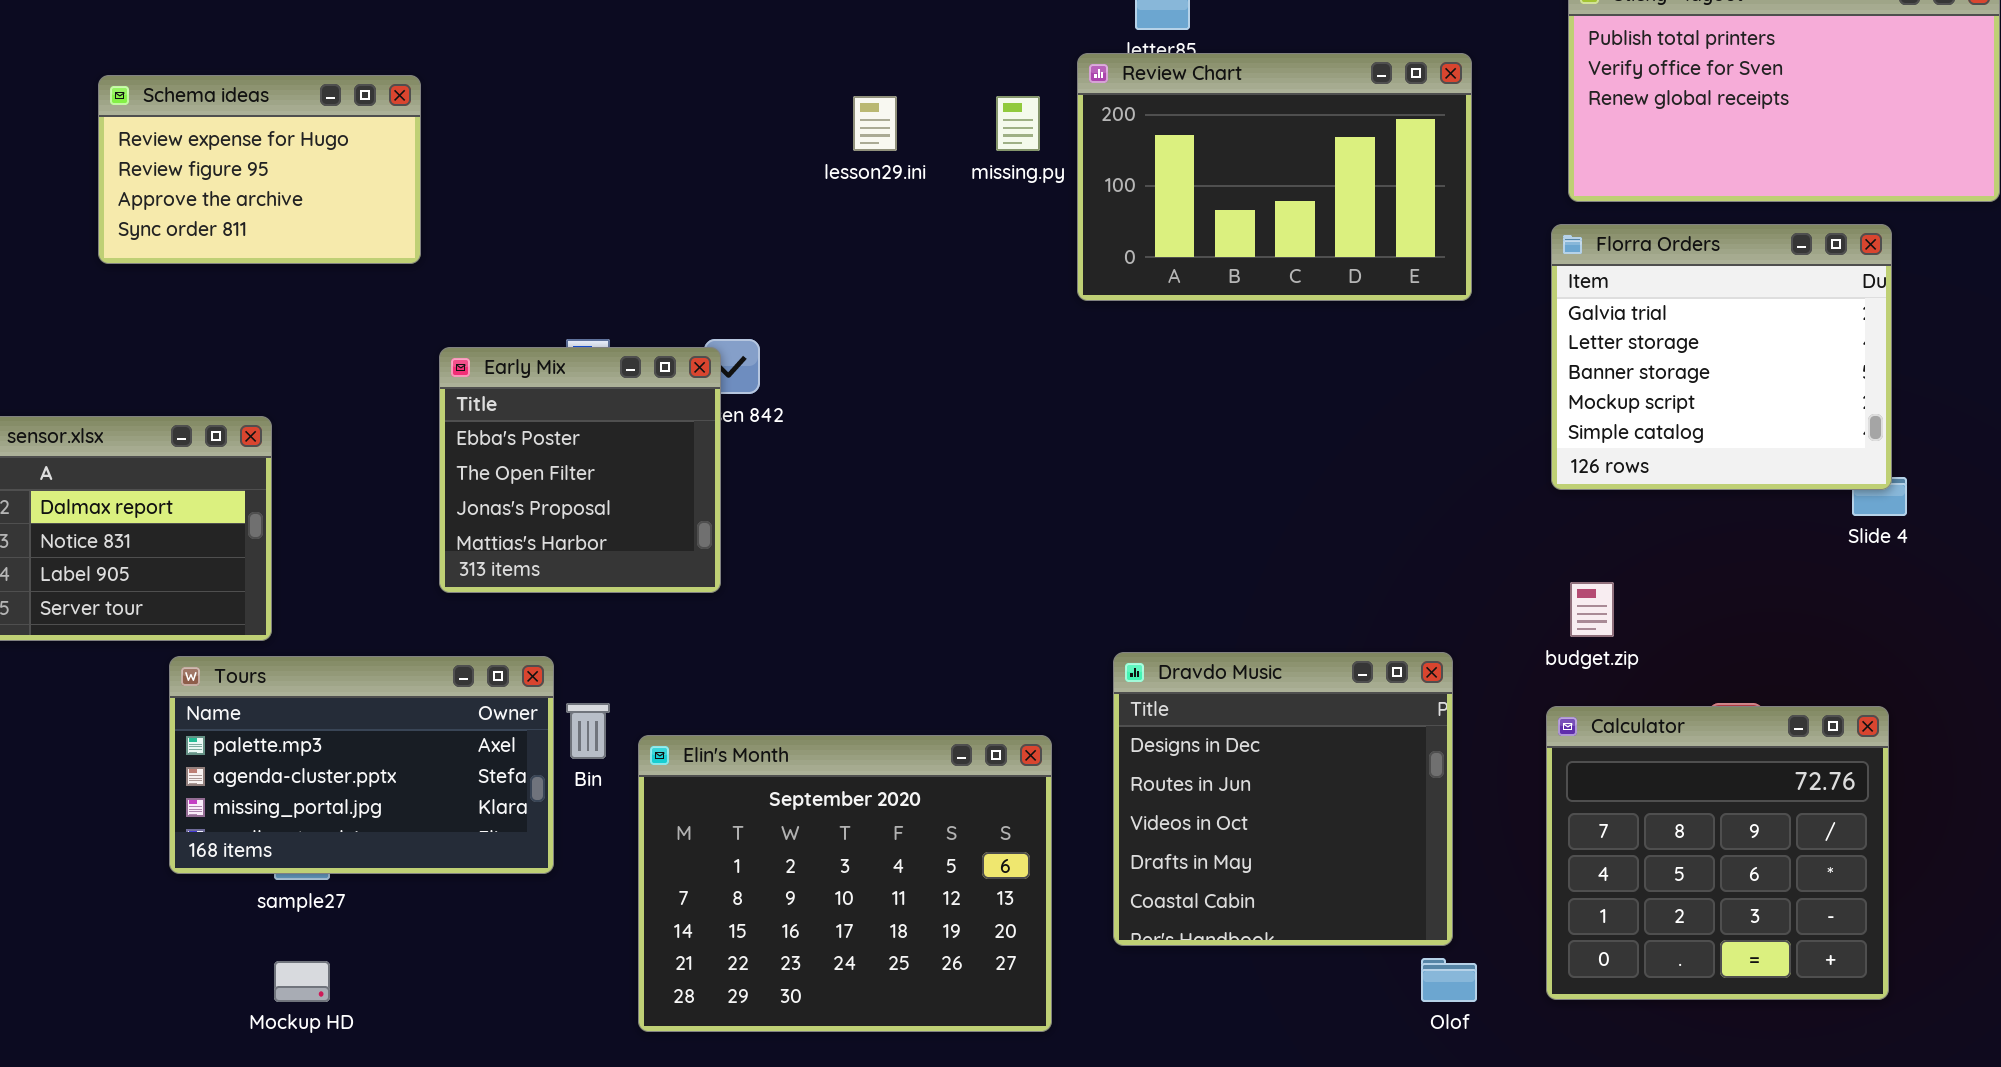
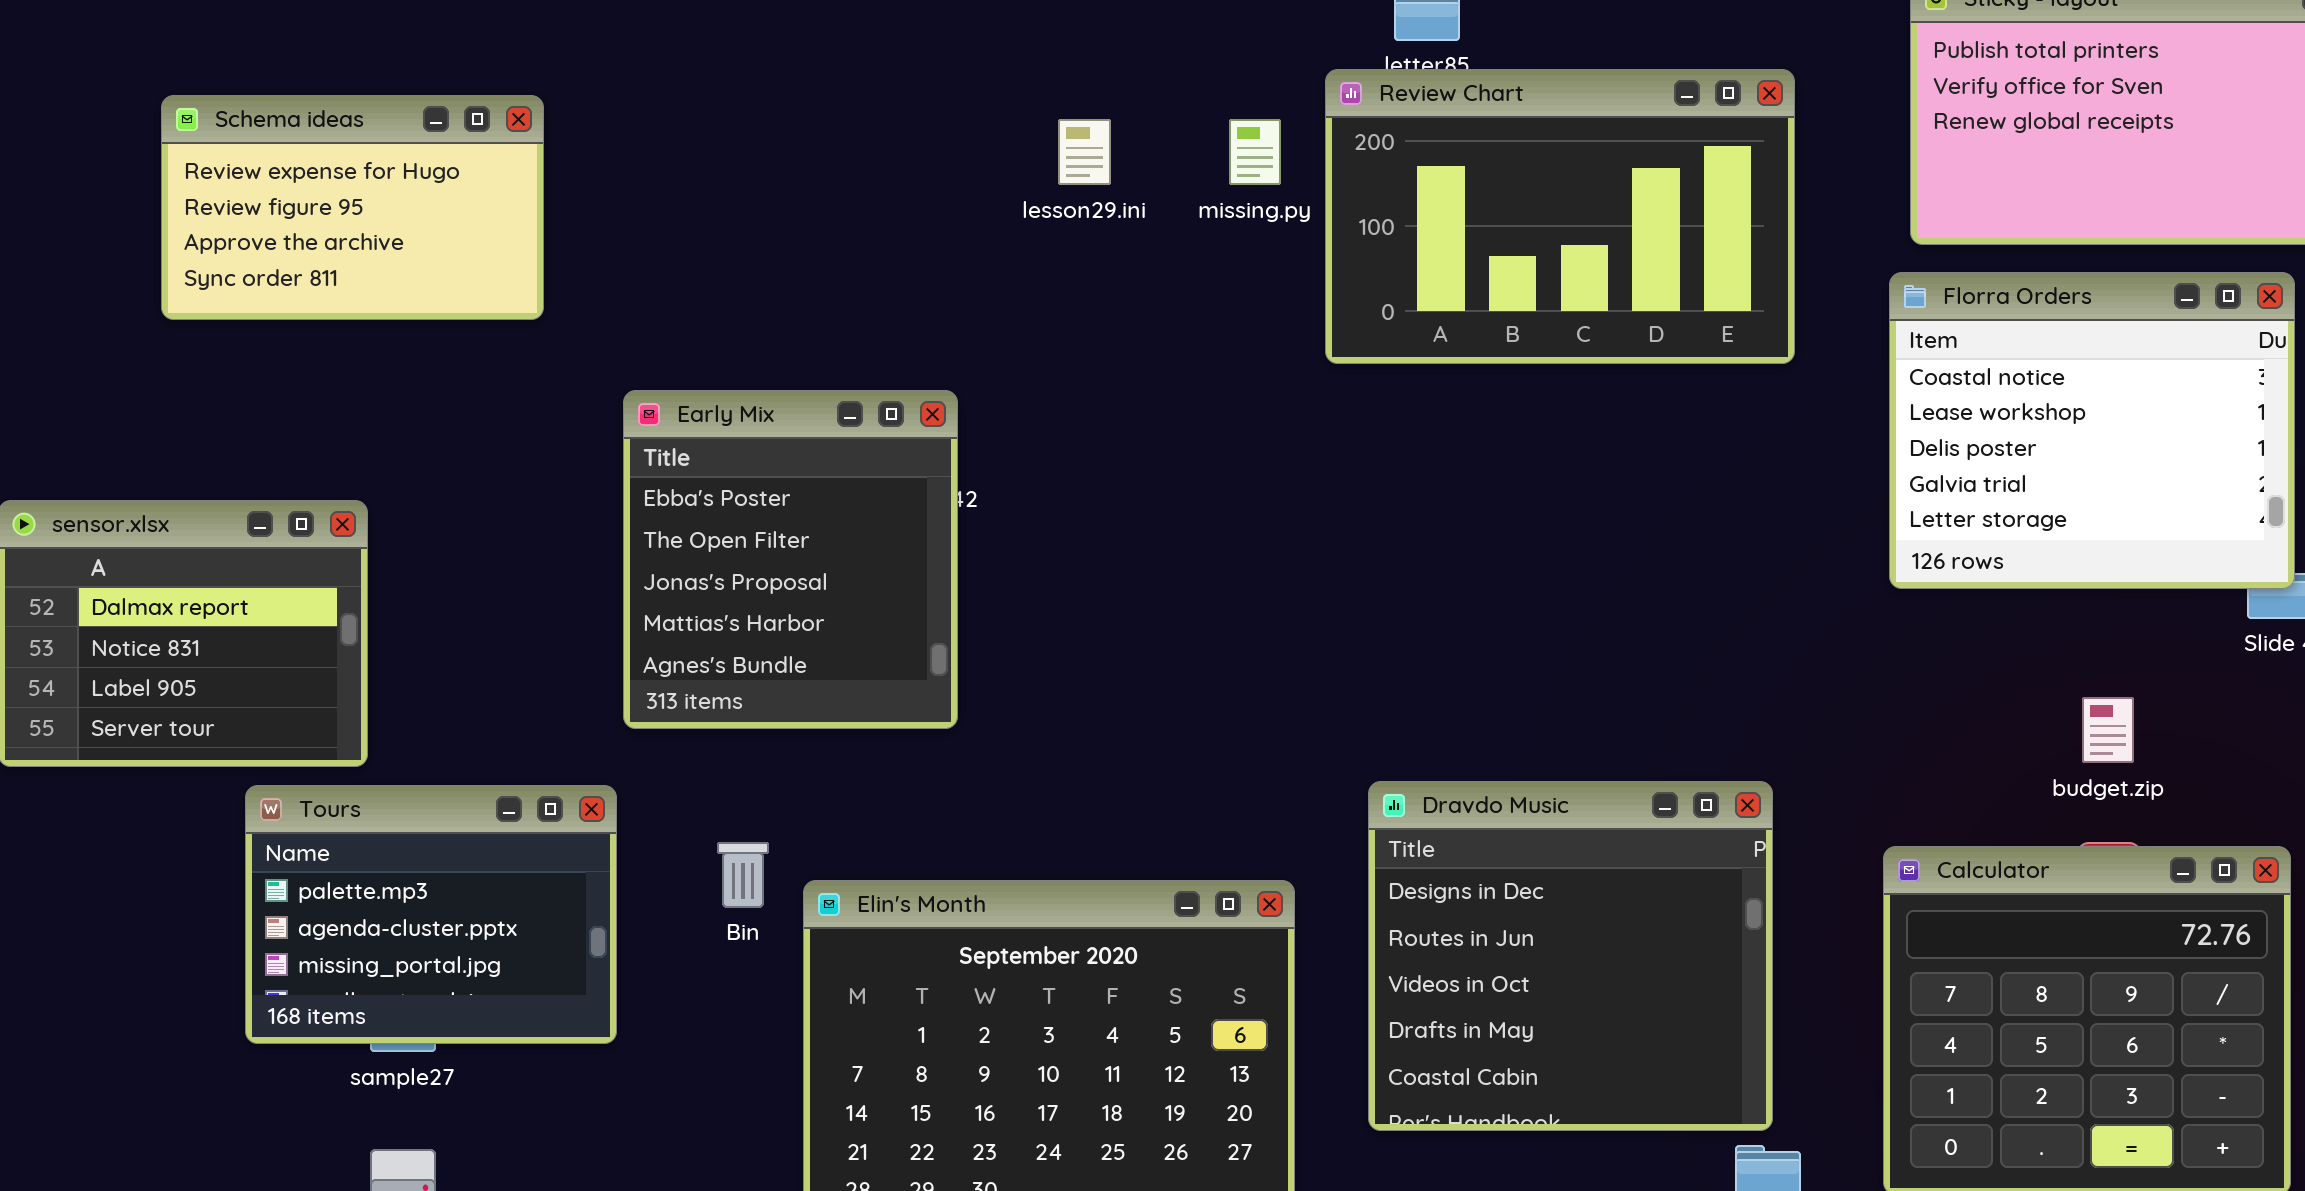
Florra Orders: [1551,224,1892,490] -> [1889,272,2295,589], scrolled up 3 rows
Early Mix: [439,347,721,593] -> [623,390,958,729], moved, resized
budget.zip: [1570,582,1614,637] -> [2082,697,2134,763], moved
Tours: [169,656,554,874] -> [245,785,617,1044], resized

